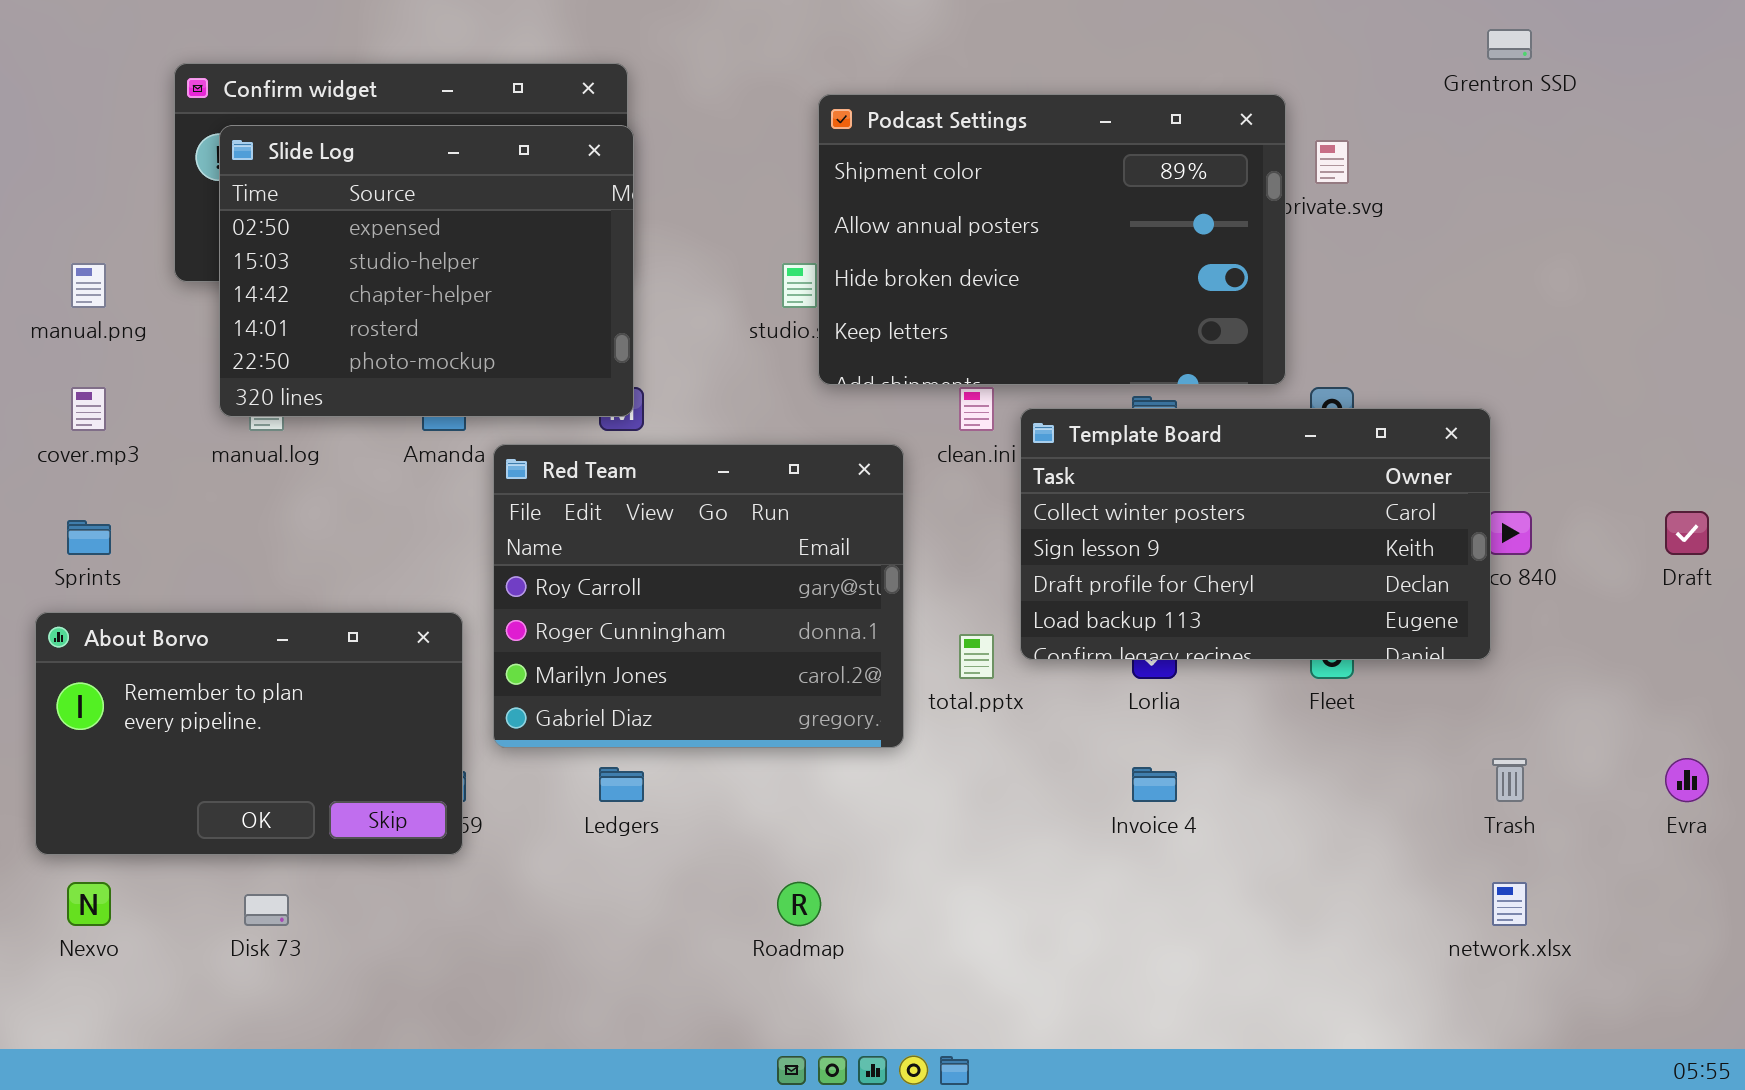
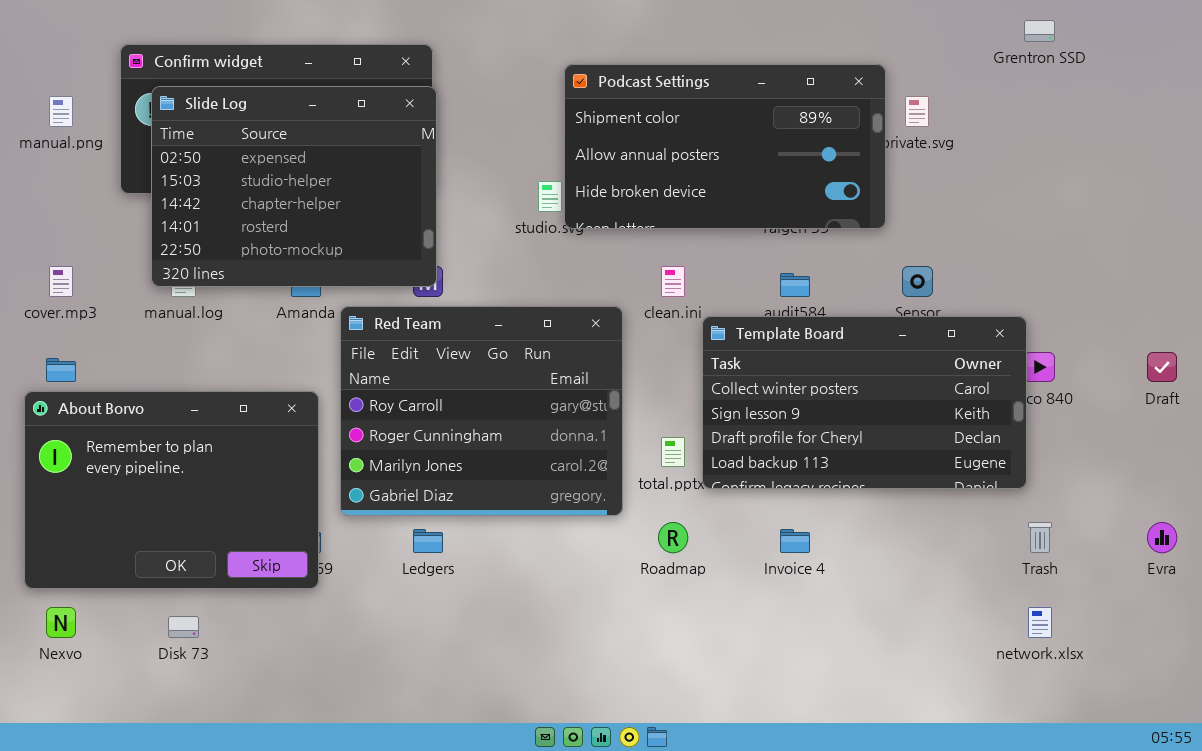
Podcast Settings: [818,94,1286,385] -> [564,64,886,229], resized
manual.png: [71,263,106,308] -> [49,96,73,127], moved
Template Board: [1020,408,1491,660] -> [702,316,1027,489], moved
About Borvo: [35,612,463,855] -> [24,391,319,589], resized
Roadmap: [777,882,821,926] -> [658,522,688,553], moved

